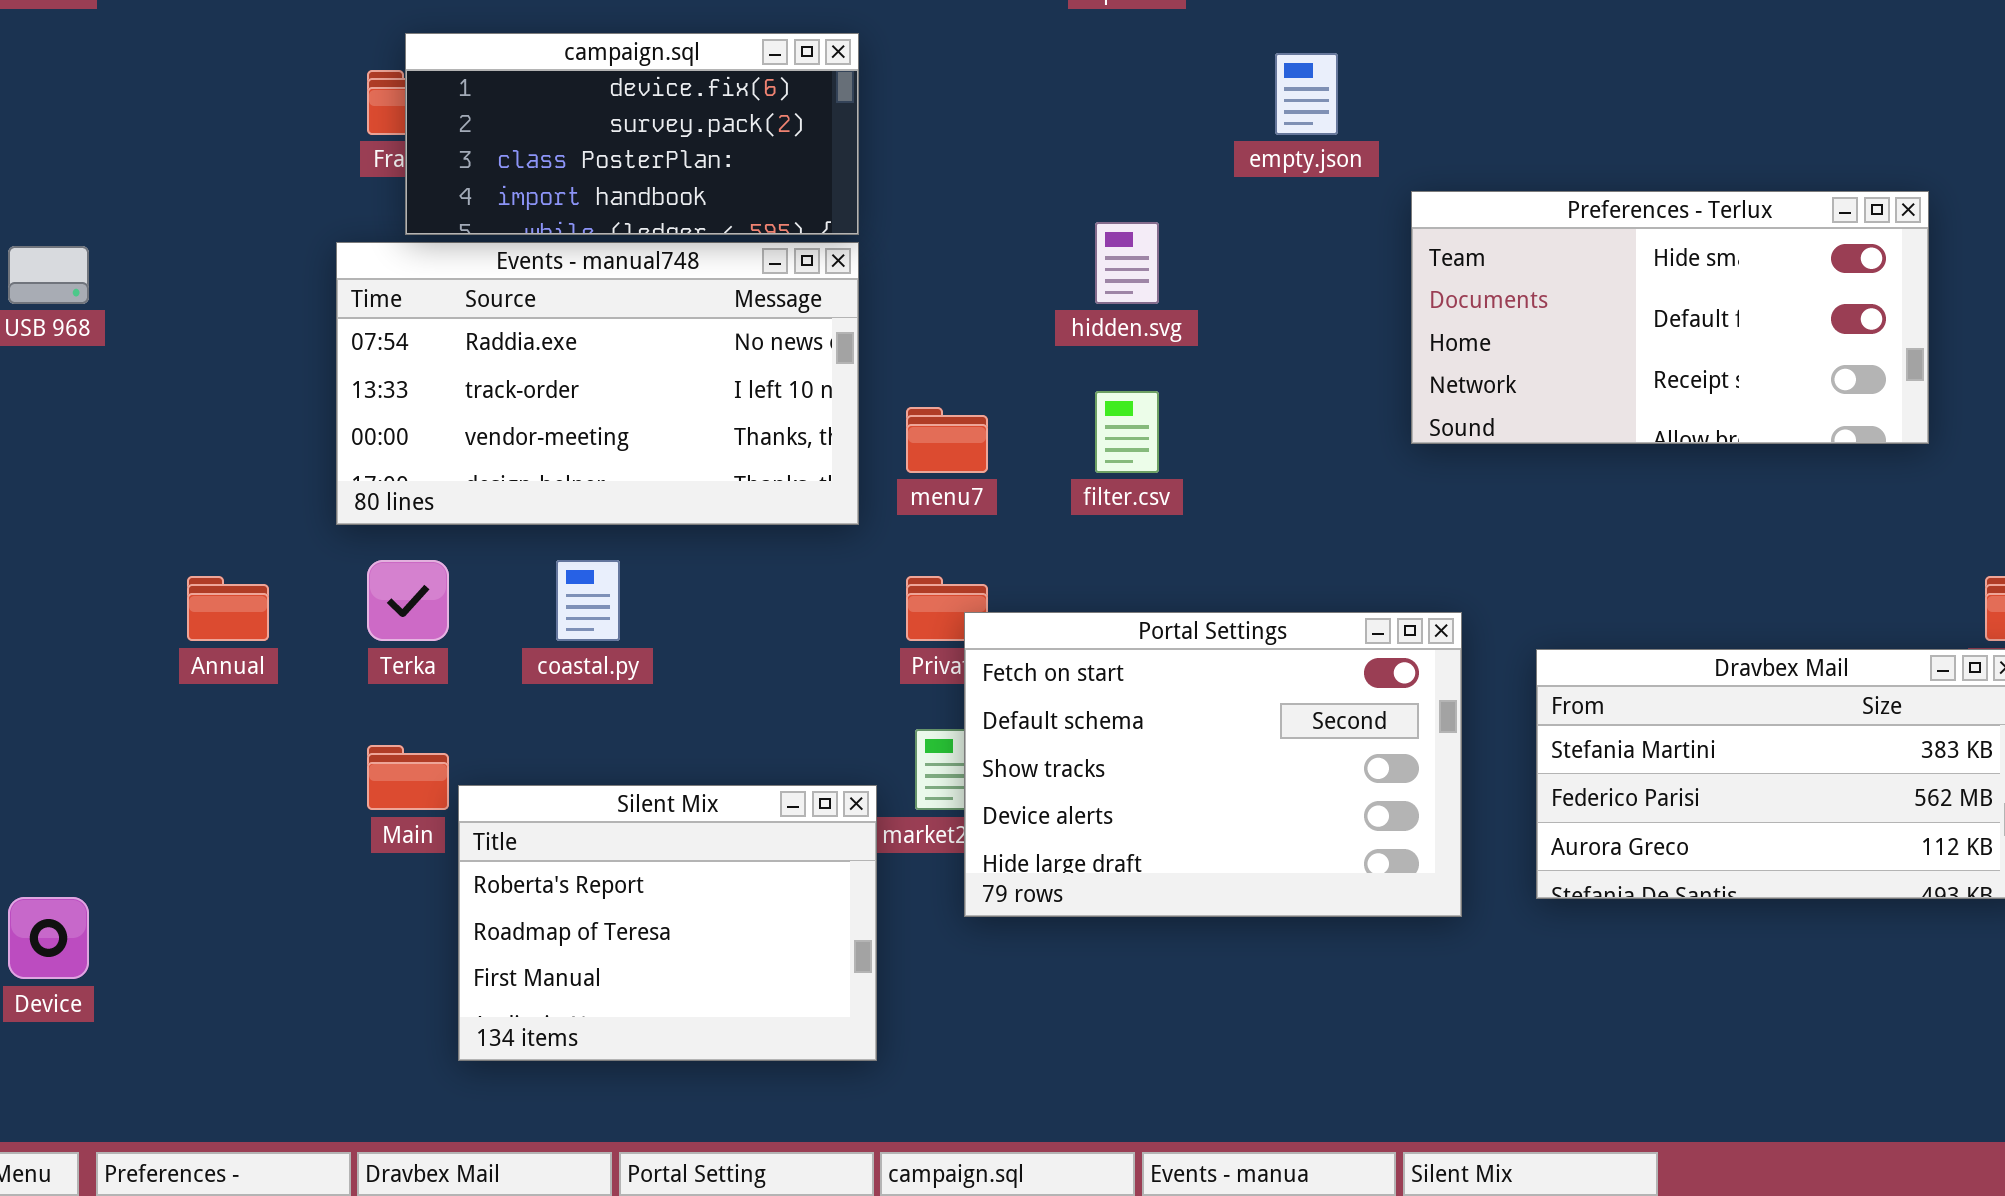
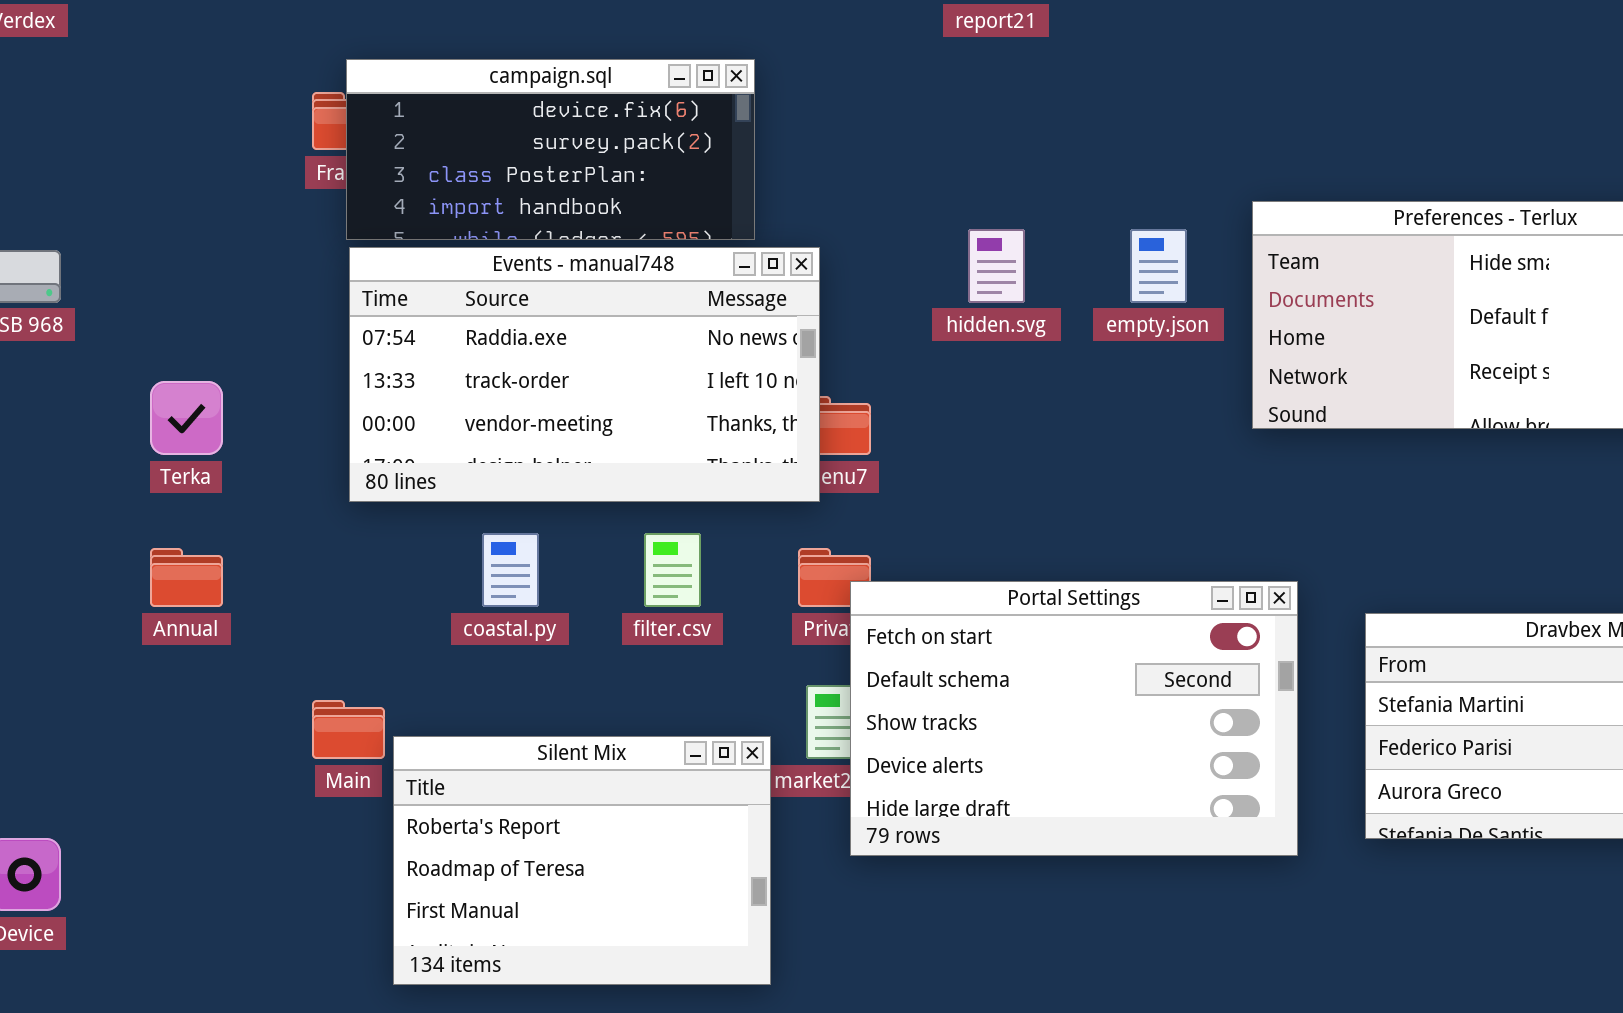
empty.json: [1275,53,1338,135] -> [1130,229,1187,303], moved
Events - manual748: [336,242,859,525] -> [349,247,820,502], moved
filter.csv: [1095,391,1159,473] -> [644,533,701,607], moved
Terka: [367,560,449,641] -> [150,381,223,455], moved

